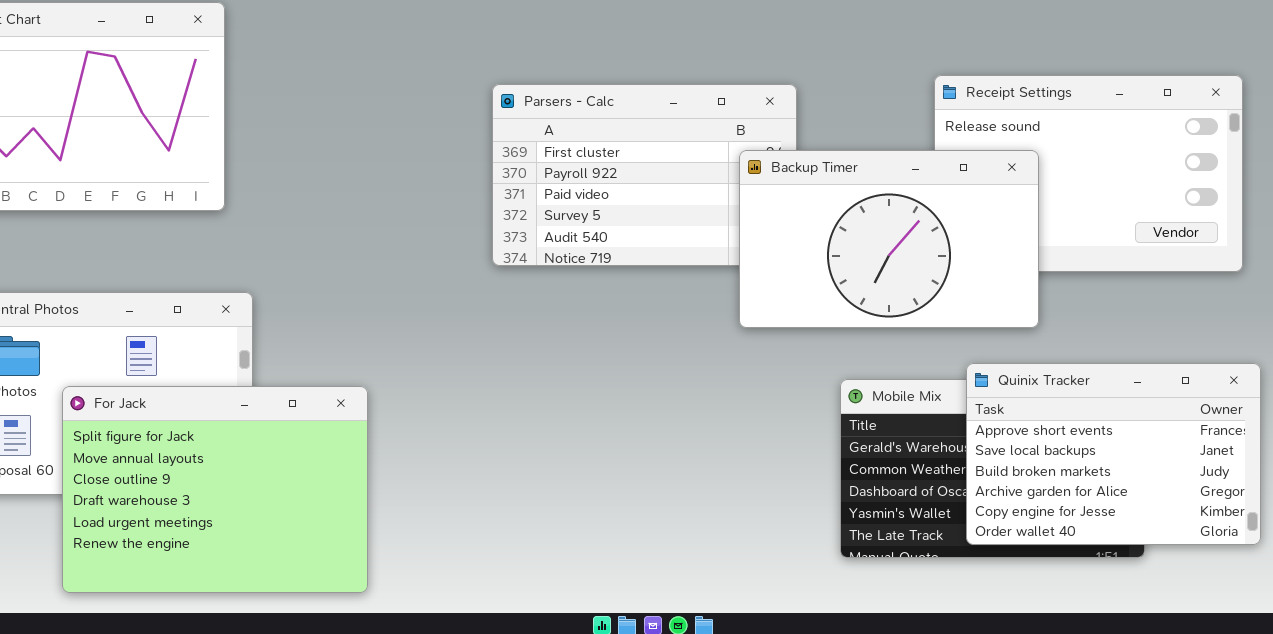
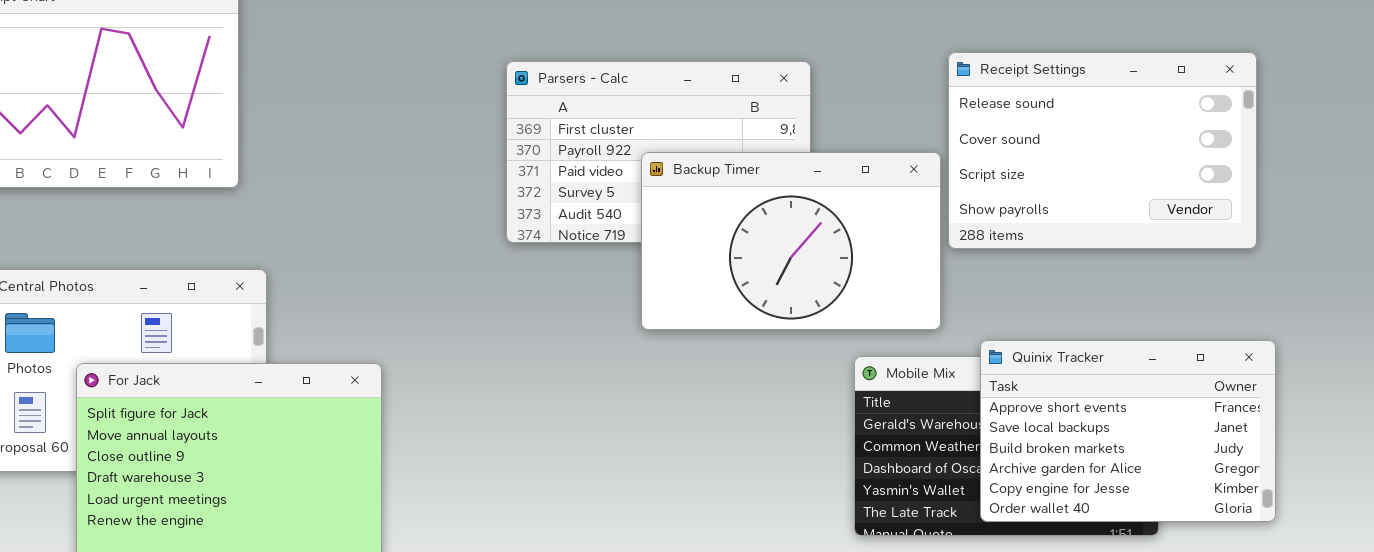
Backup Timer: [739,150,1039,328] -> [641,152,941,330], moved

